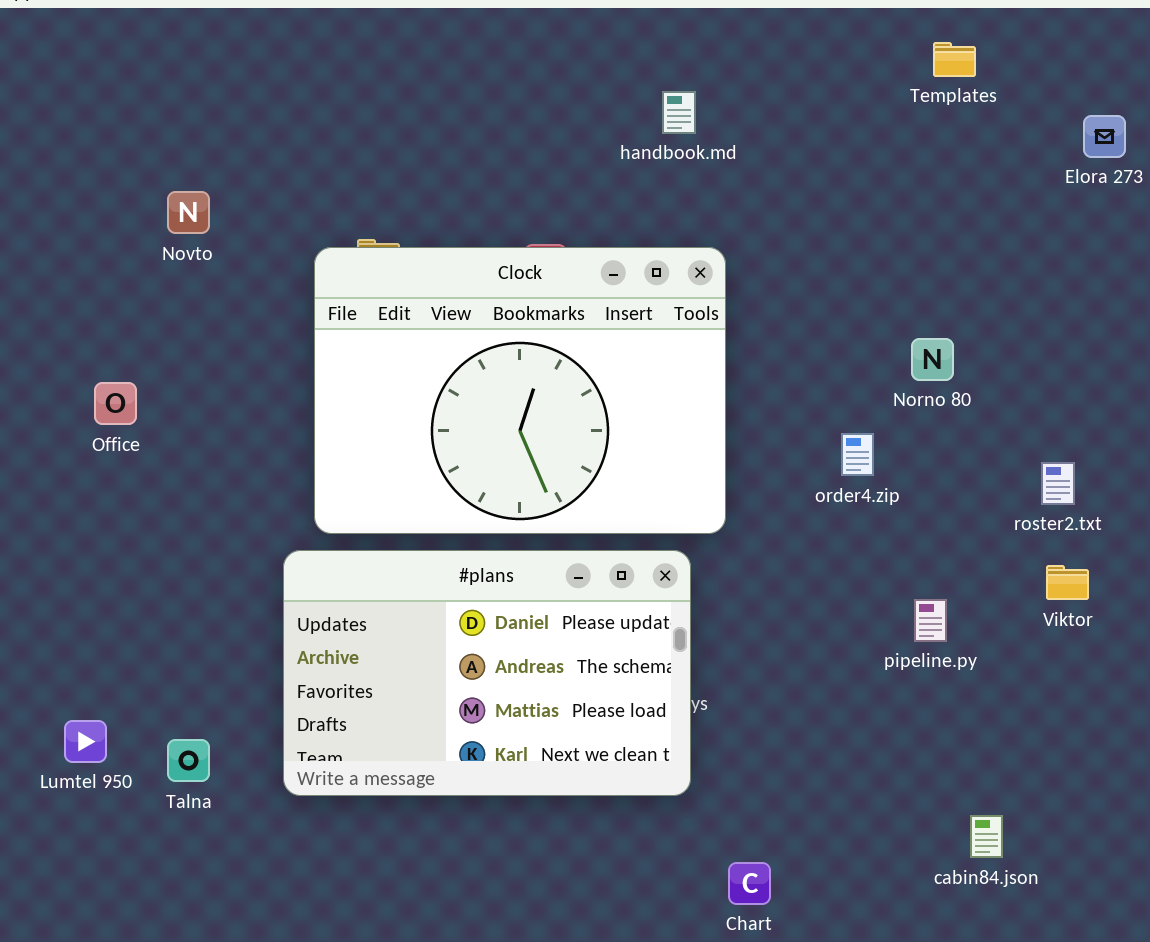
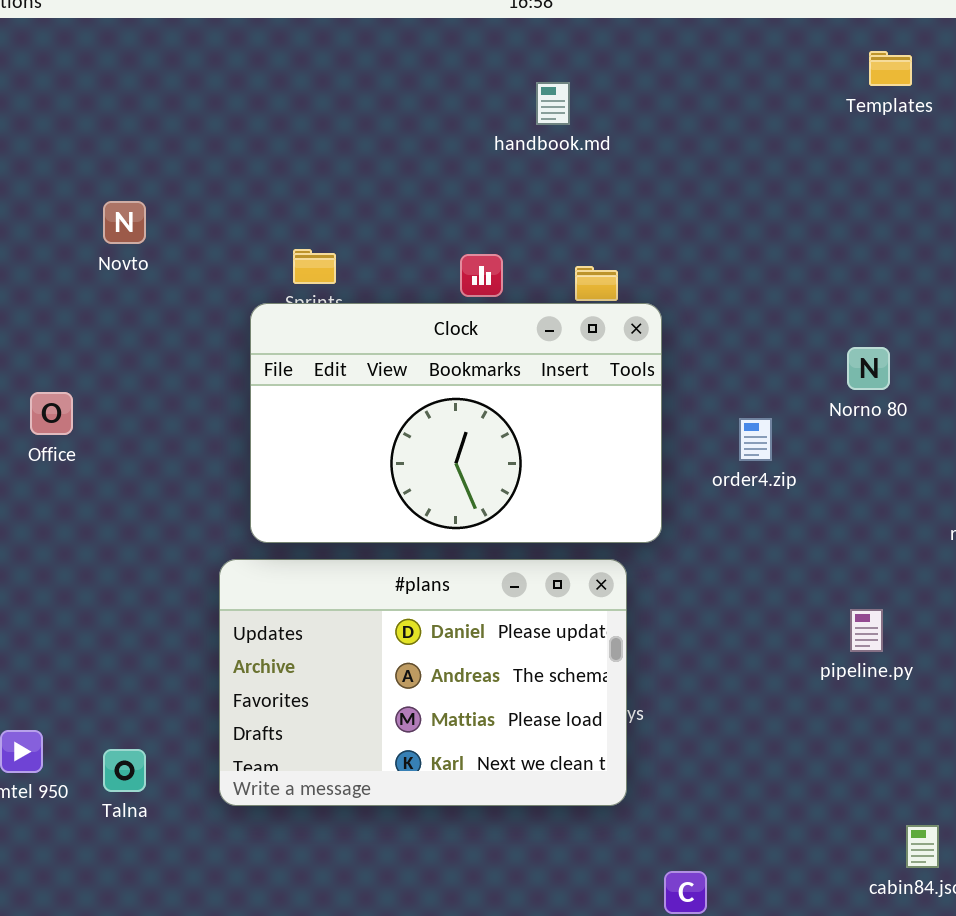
handbook.md: [662,91,696,134] -> [536,82,570,125], moved
Clock: [314,247,726,534] -> [250,303,662,543], resized
order4.zip: [841,433,874,476] -> [739,418,772,461], moved

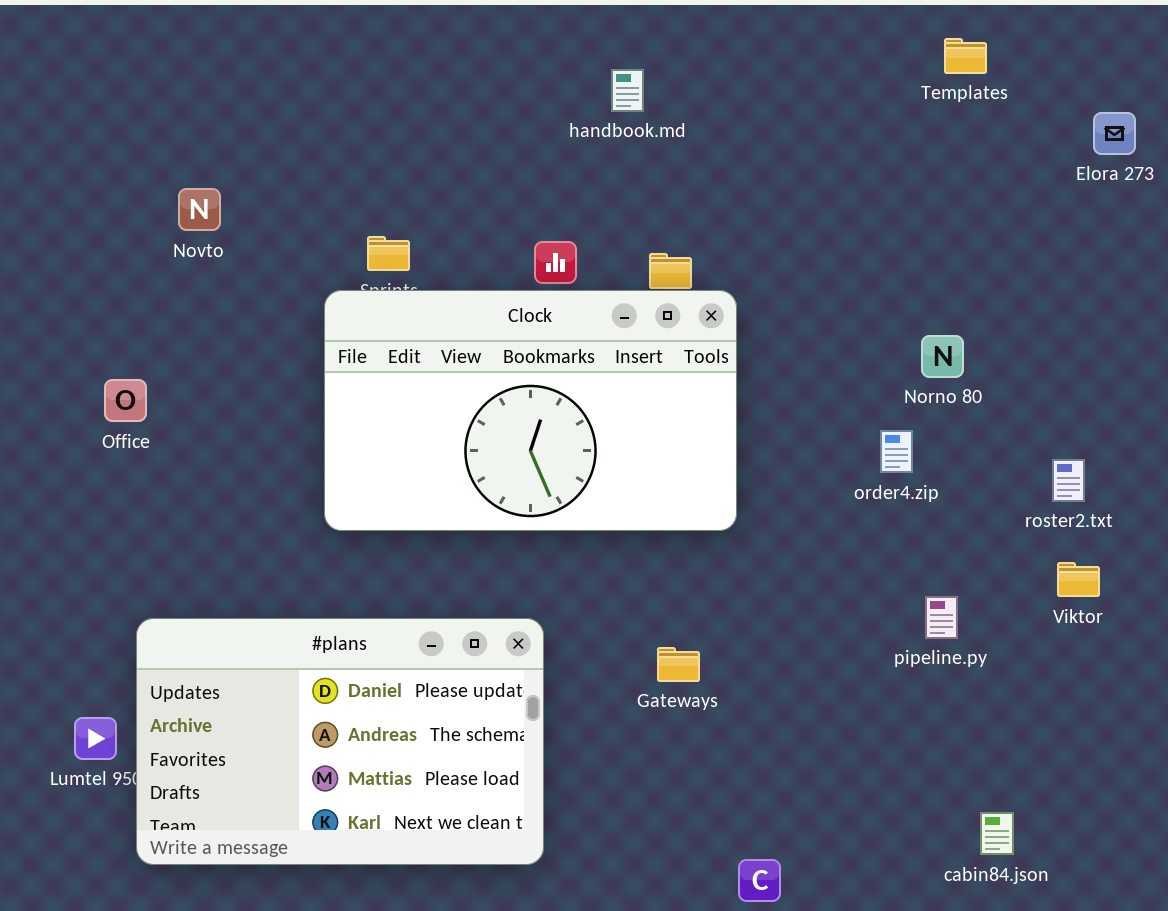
order4.zip: [739,418,772,461] -> [880,430,913,473], moved
#plans: [219,559,627,806] -> [136,618,544,865], moved

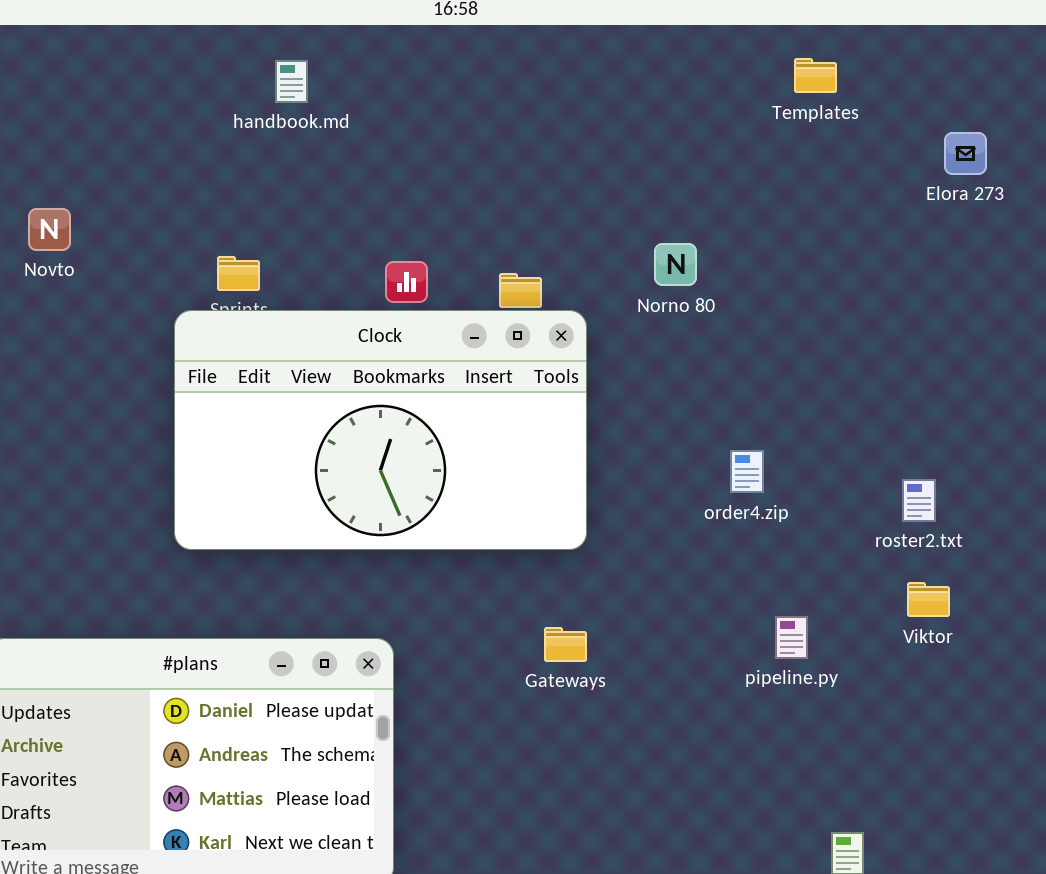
handbook.md: [611,69,644,112] -> [275,60,308,103], moved
Norno 80: [921,335,964,378] -> [654,243,697,286], moved
Gateways: [657,647,700,682] -> [544,627,587,662], moved

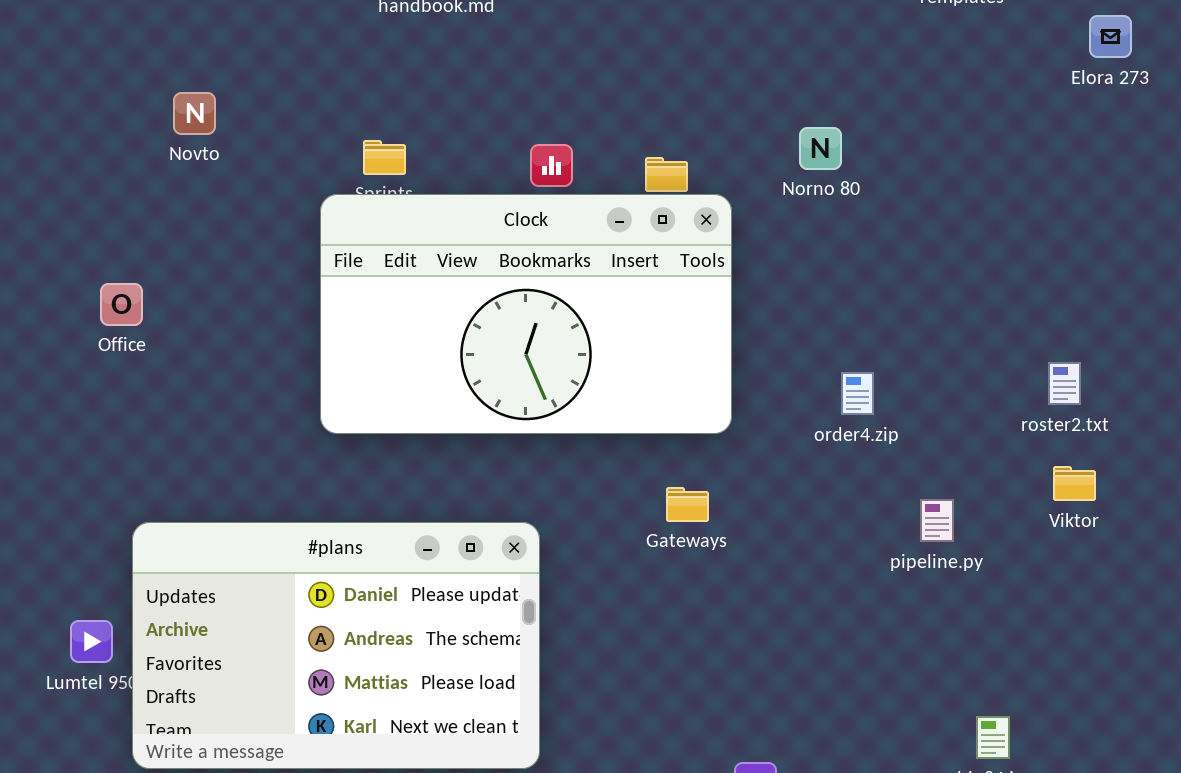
order4.zip: [730,450,764,493] -> [841,372,874,415], moved
Gateways: [544,627,587,662] -> [666,487,709,522], moved

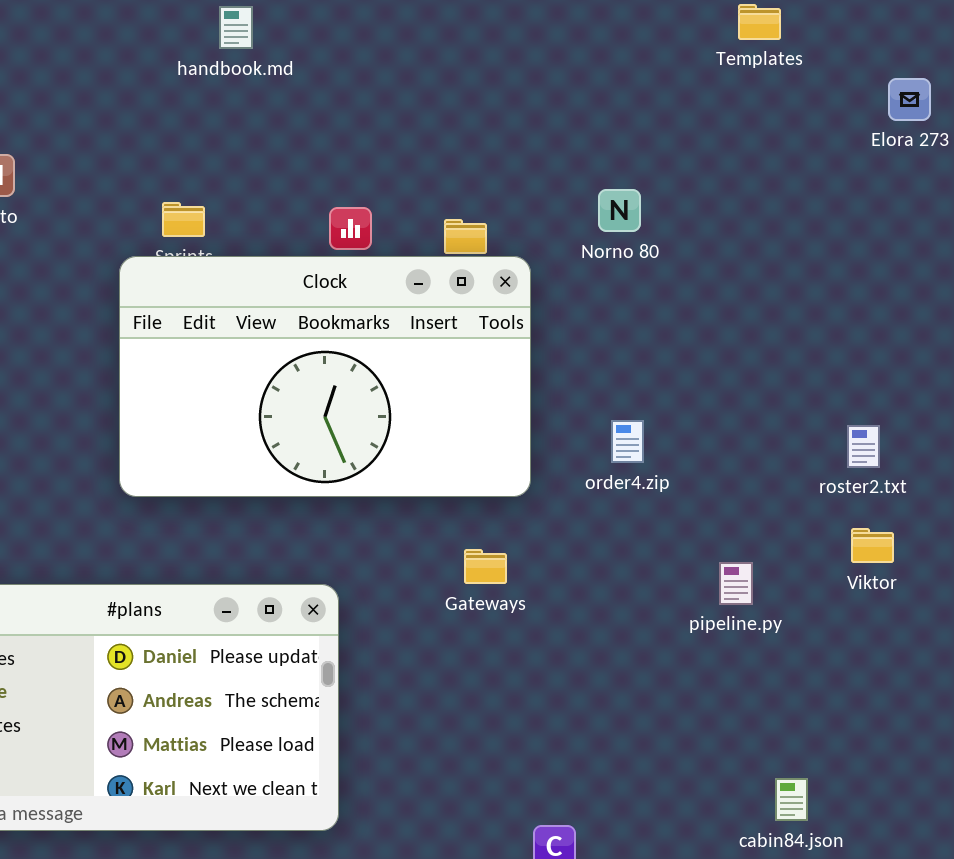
order4.zip: [841,372,874,415] -> [611,420,644,463], moved

